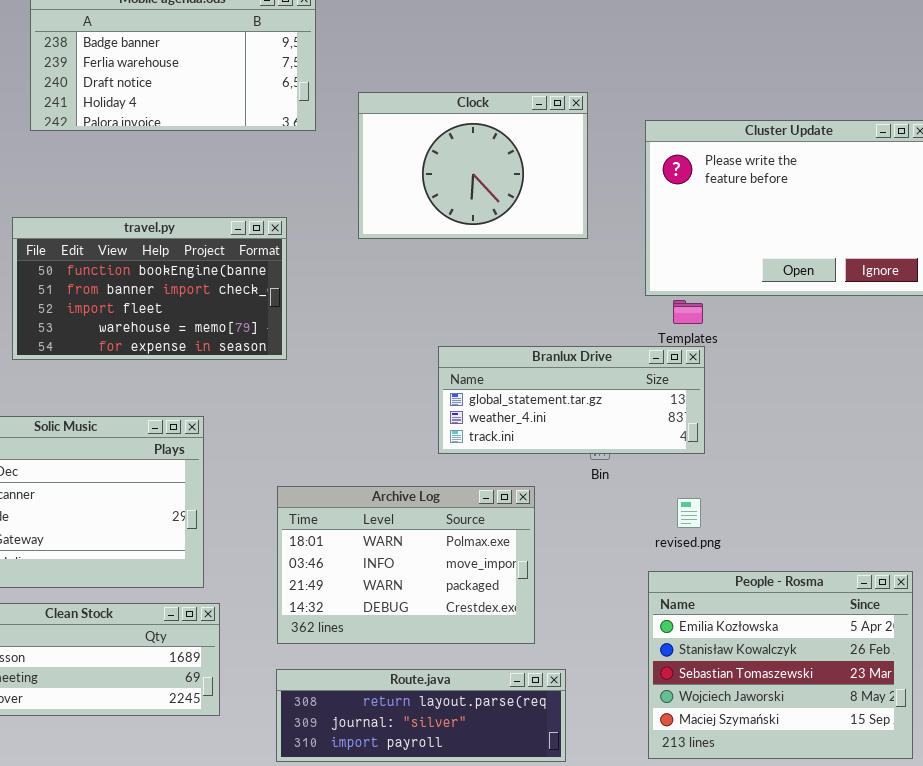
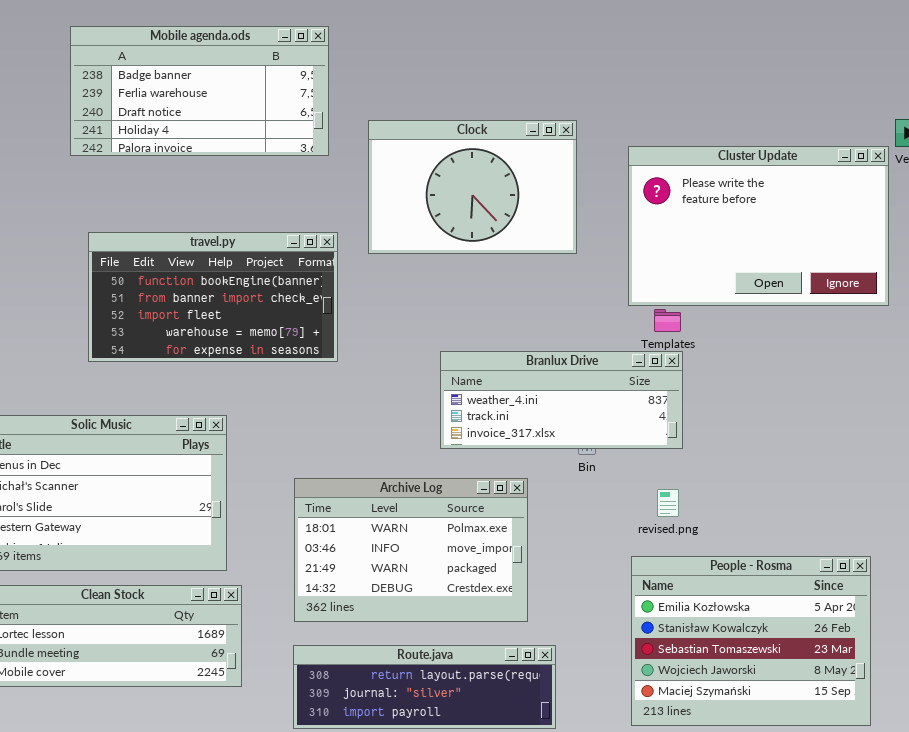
travel.py: [12,217,287,360] -> [88,232,338,362], moved
Branlux Drive: [438,346,705,454] -> [440,351,683,449], scrolled down 1 row

